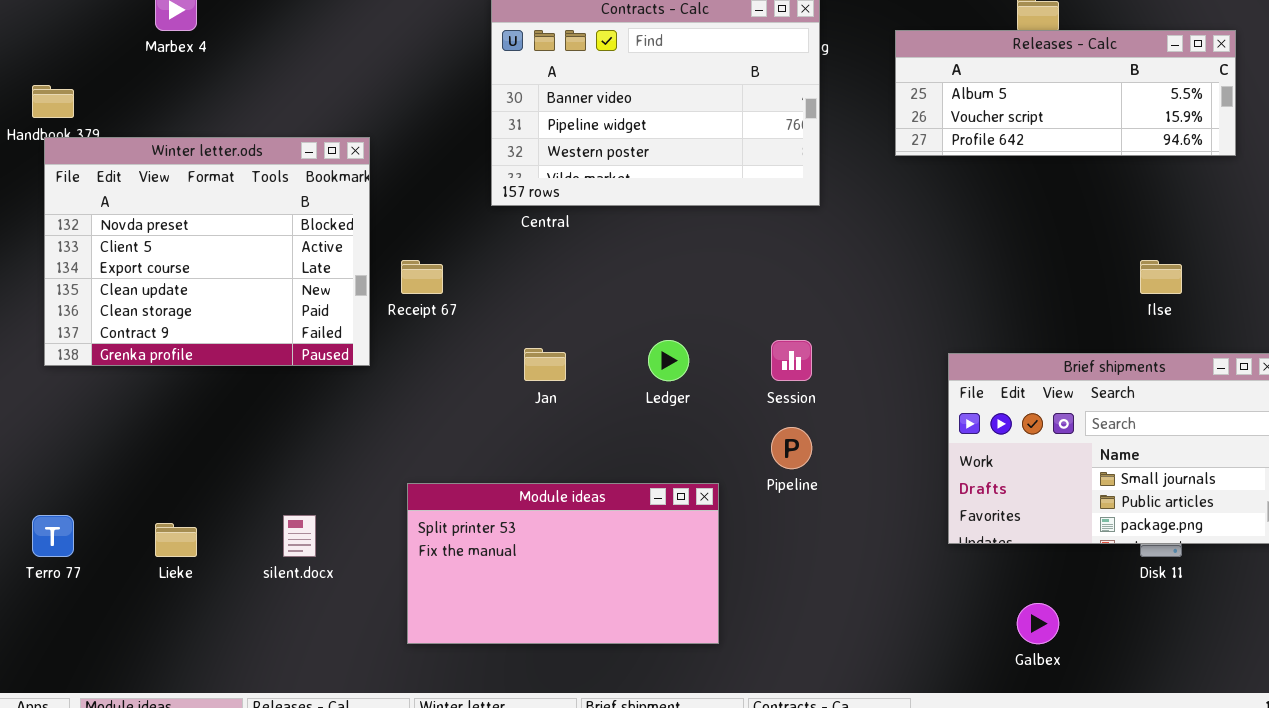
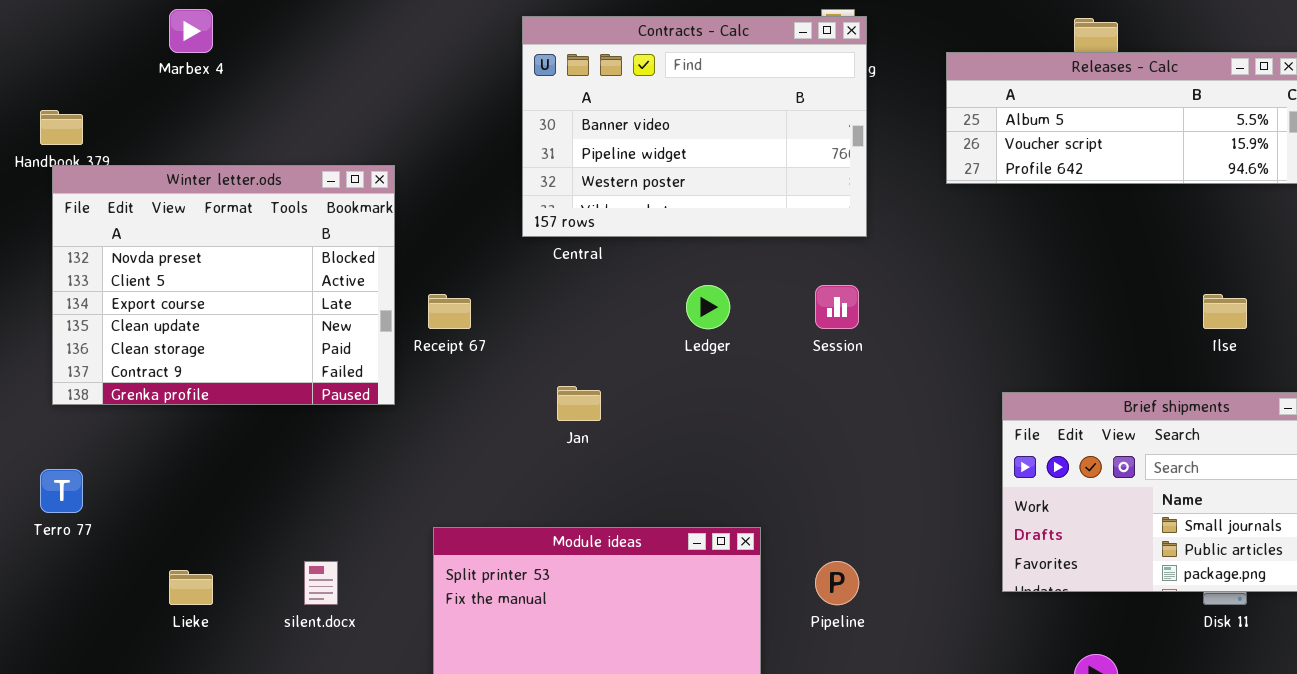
Ledger: [648,340,689,381] -> [686,285,730,329], moved
Session: [771,340,812,381] -> [815,285,859,329], moved
Pipeline: [771,427,812,469] -> [815,561,859,605], moved
Terro 77: [32,515,74,557] -> [40,469,83,513], moved

